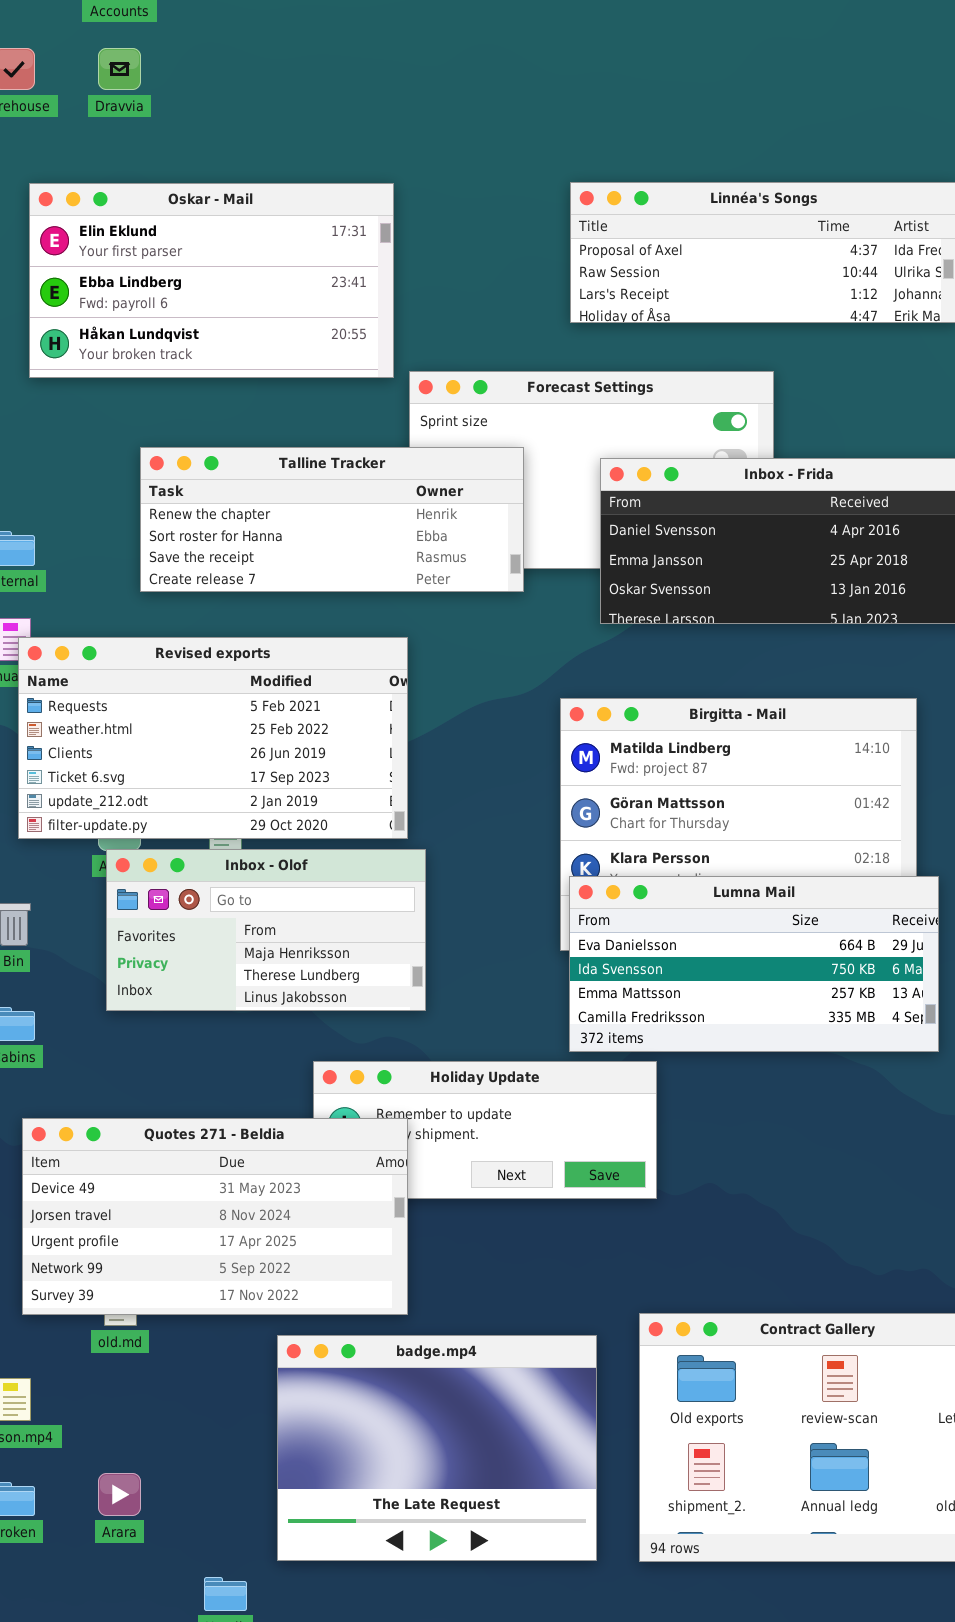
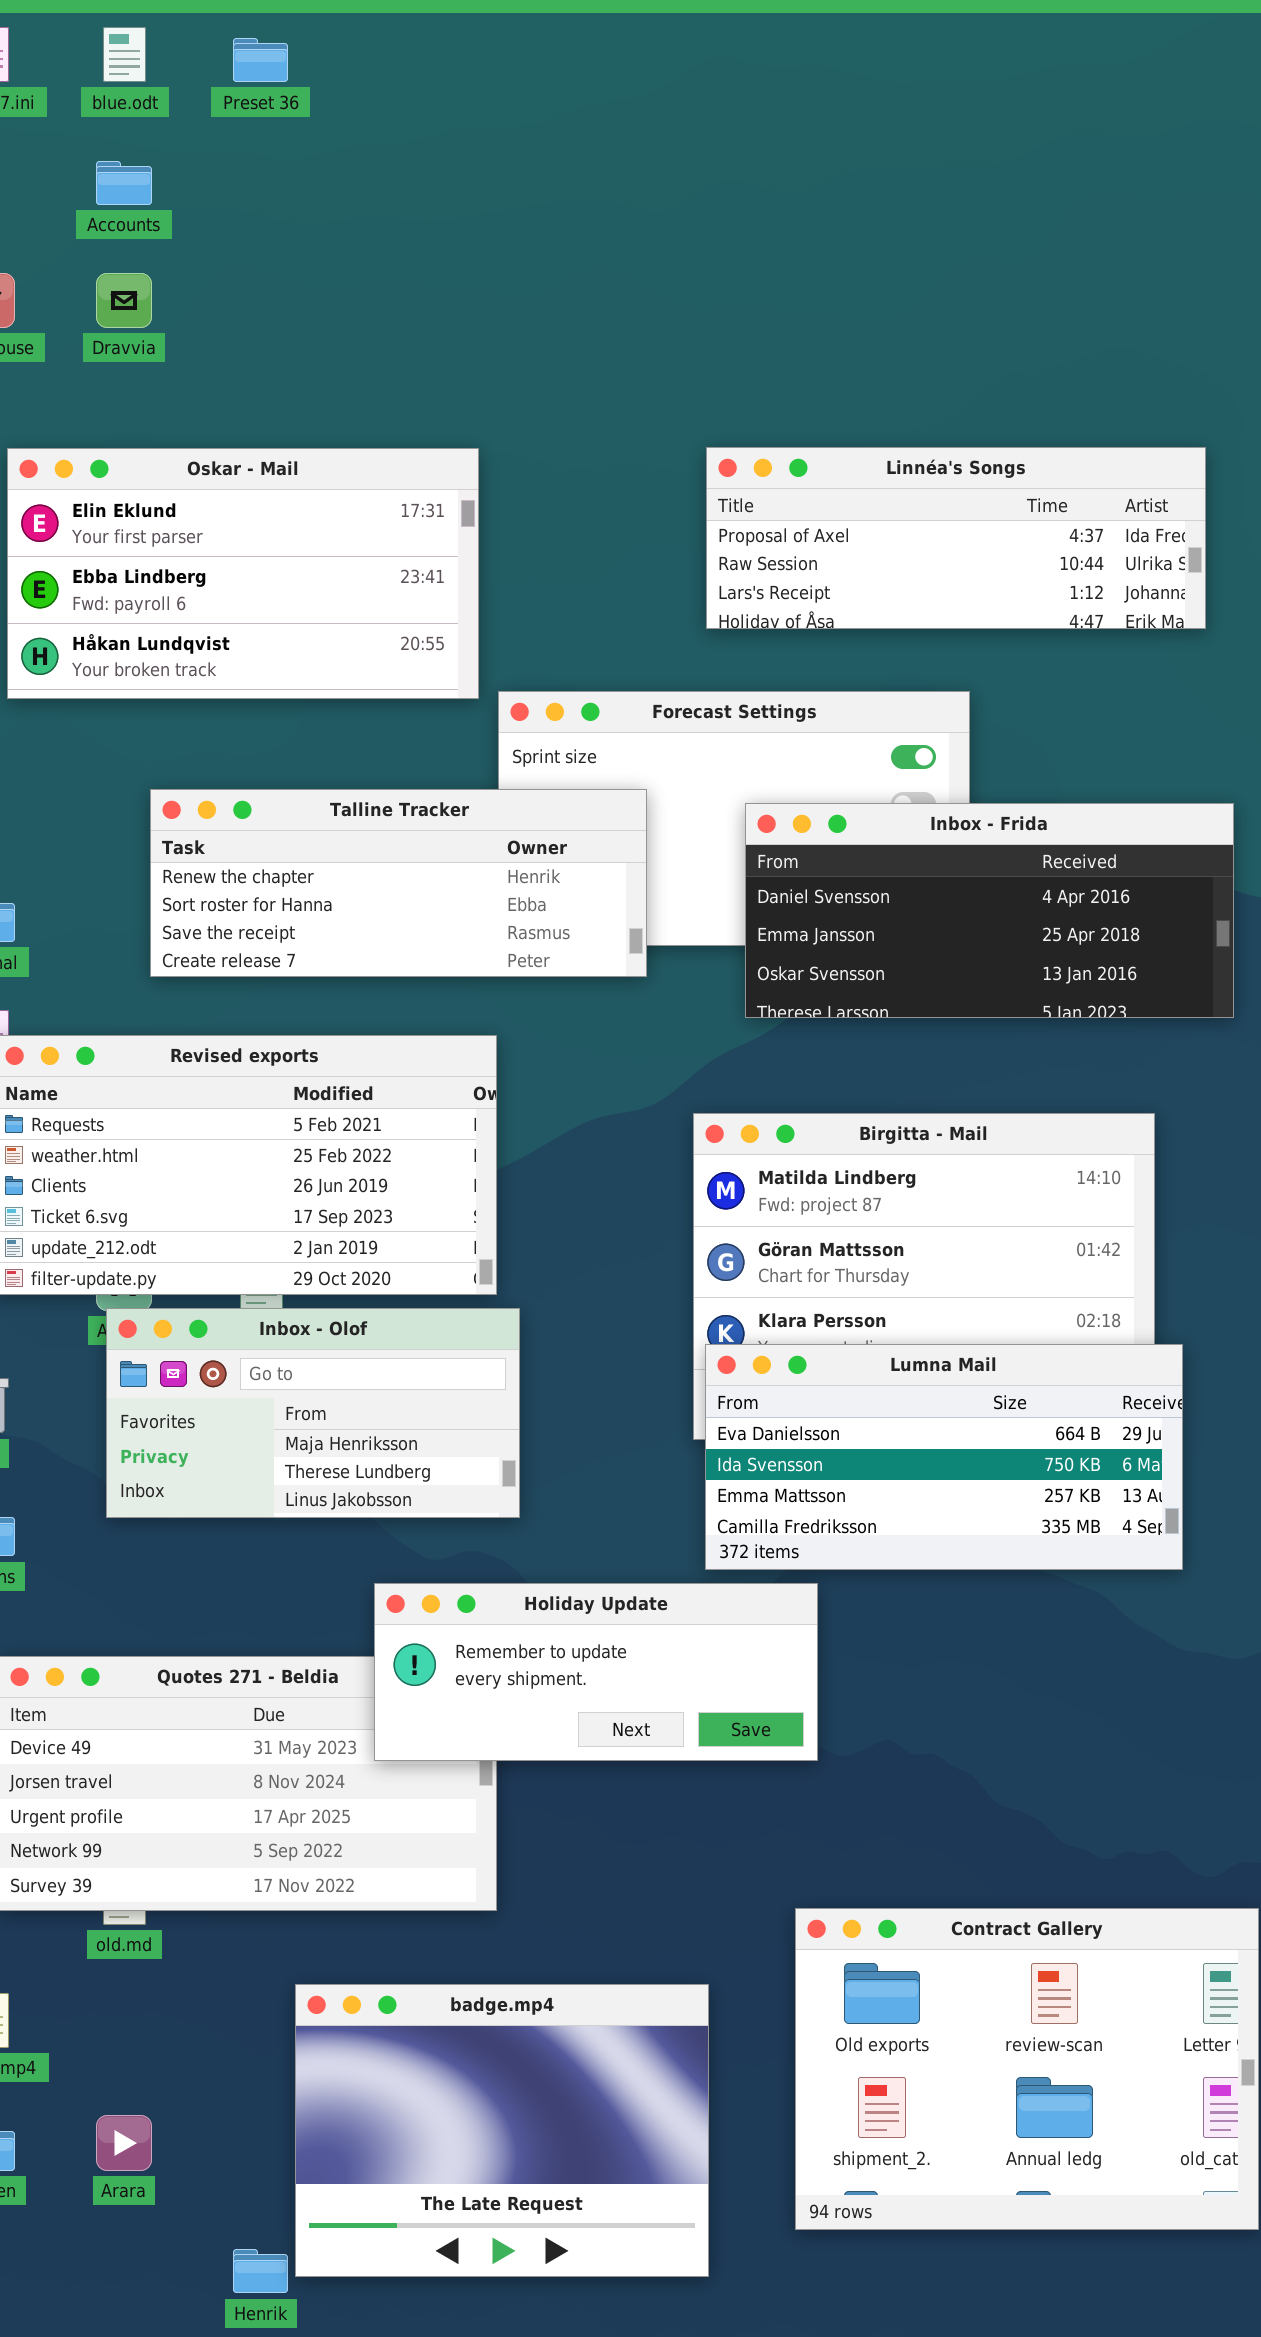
Holiday Update: [313,1061,657,1199] -> [374,1583,818,1761], raised
badge.mp4: [277,1335,597,1561] -> [295,1984,709,2277], moved

